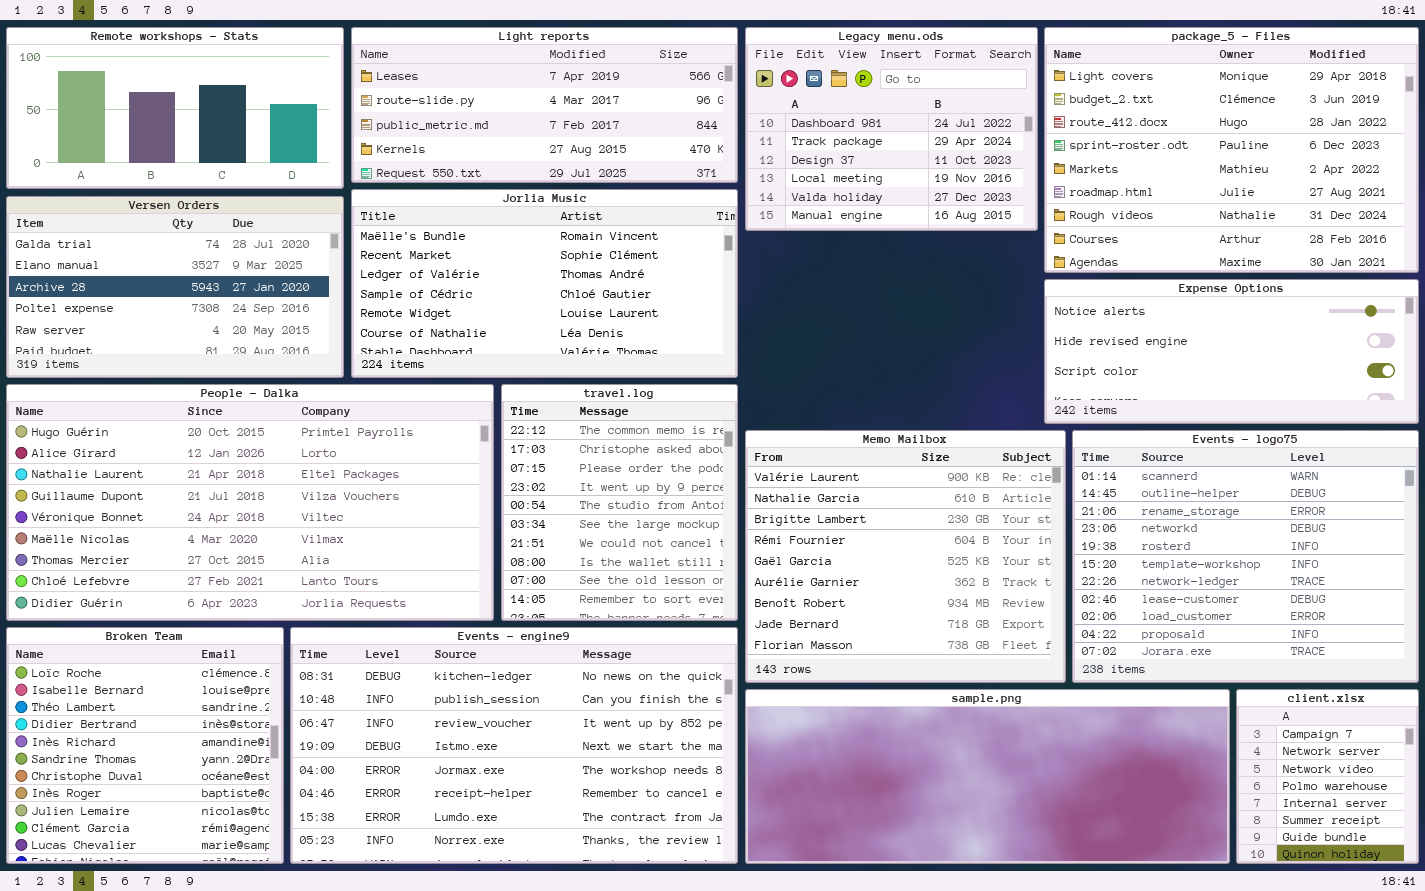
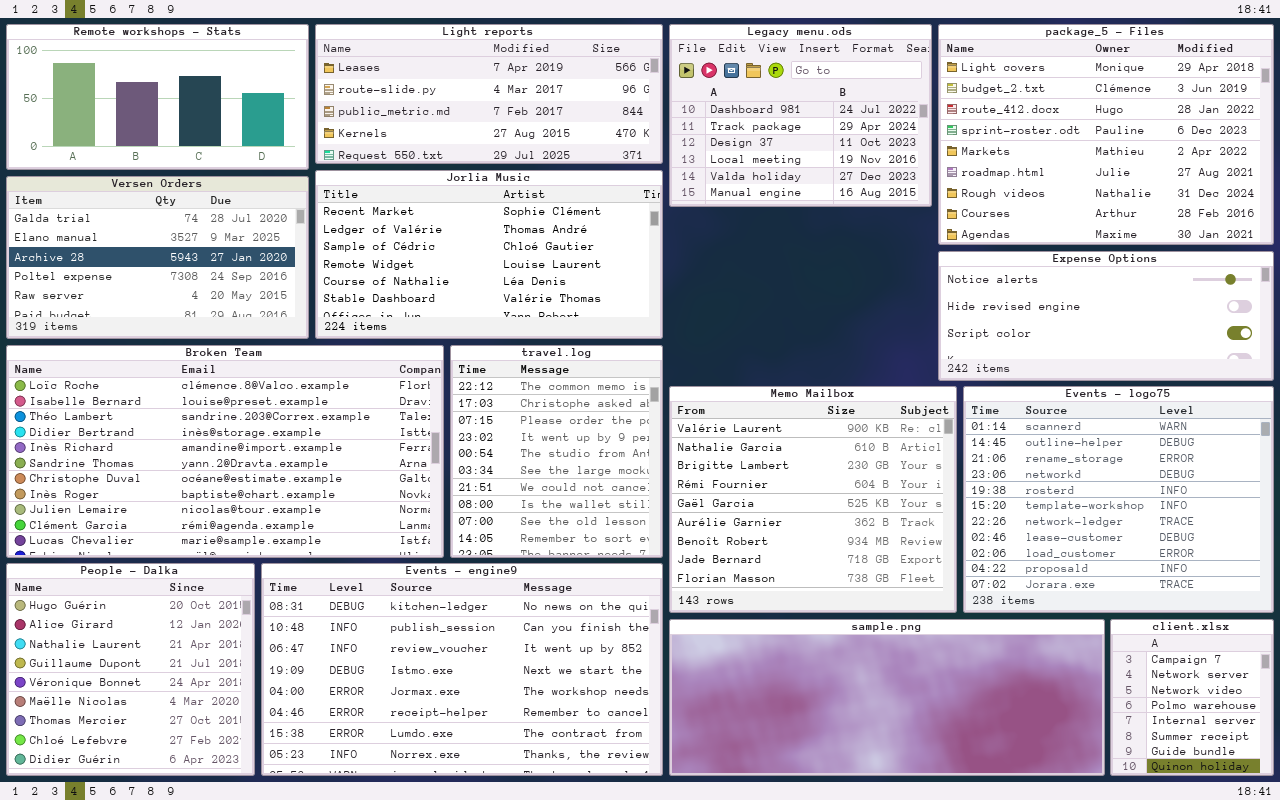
Jorlia Music: [351,189,738,378] -> [315,170,663,339], scrolled down 1 row
People - Dalka: [6,384,494,621] -> [6,563,255,776], moved, resized
Broken Team: [6,627,284,864] -> [6,345,444,558], moved, resized

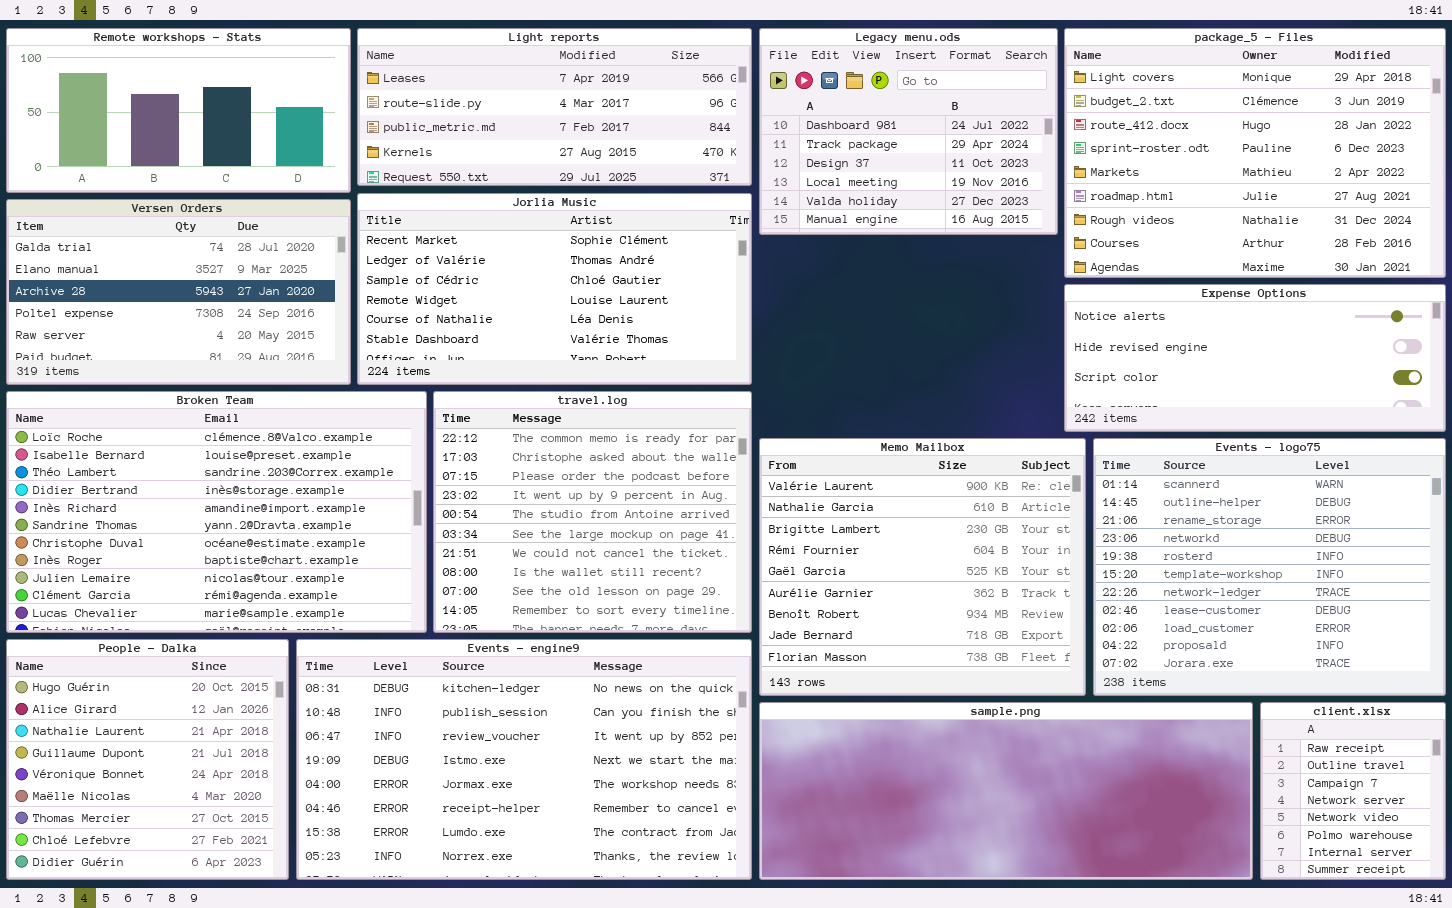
Broken Team: [6,345,444,558] -> [6,391,427,633], resized
travel.log: [450,345,663,558] -> [433,391,752,633], resized
client.xlsx: [1110,619,1274,776] -> [1260,702,1446,880], scrolled up 2 rows

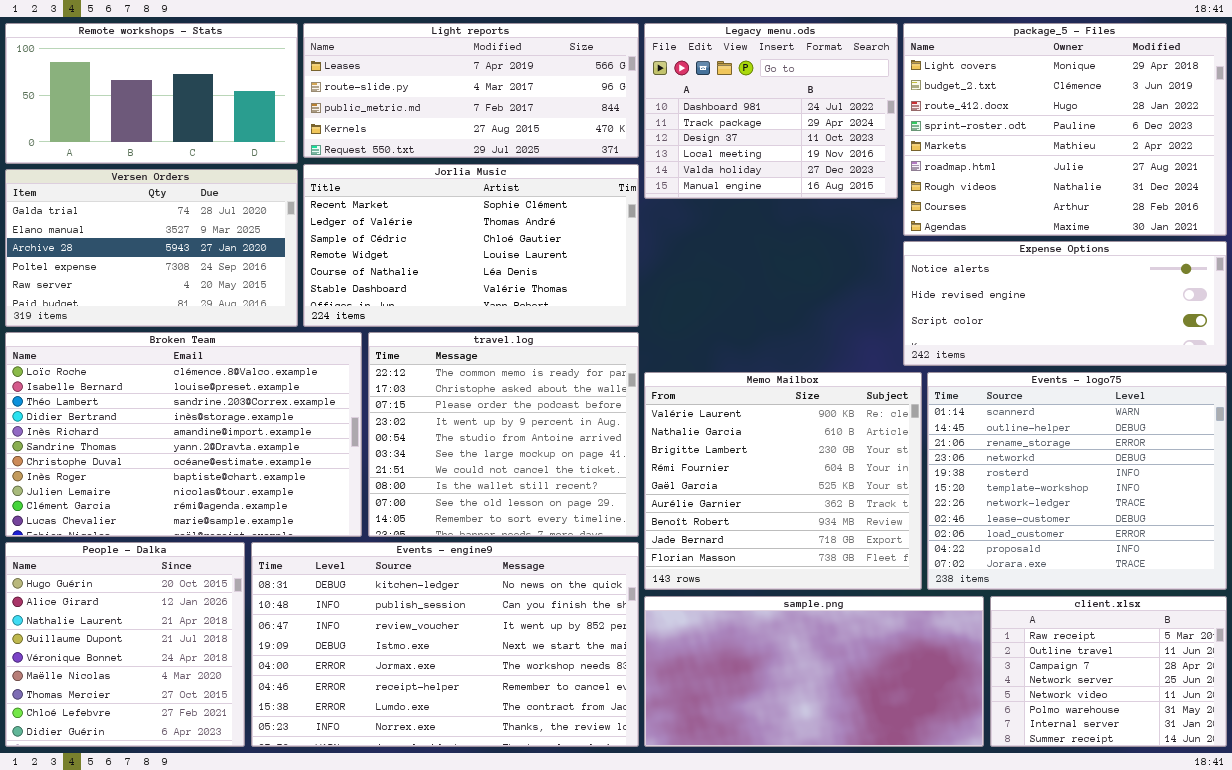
sample.png: [759,702,1253,880] -> [644,596,984,747], resized
client.xlsx: [1260,702,1446,880] -> [990,596,1227,747], resized

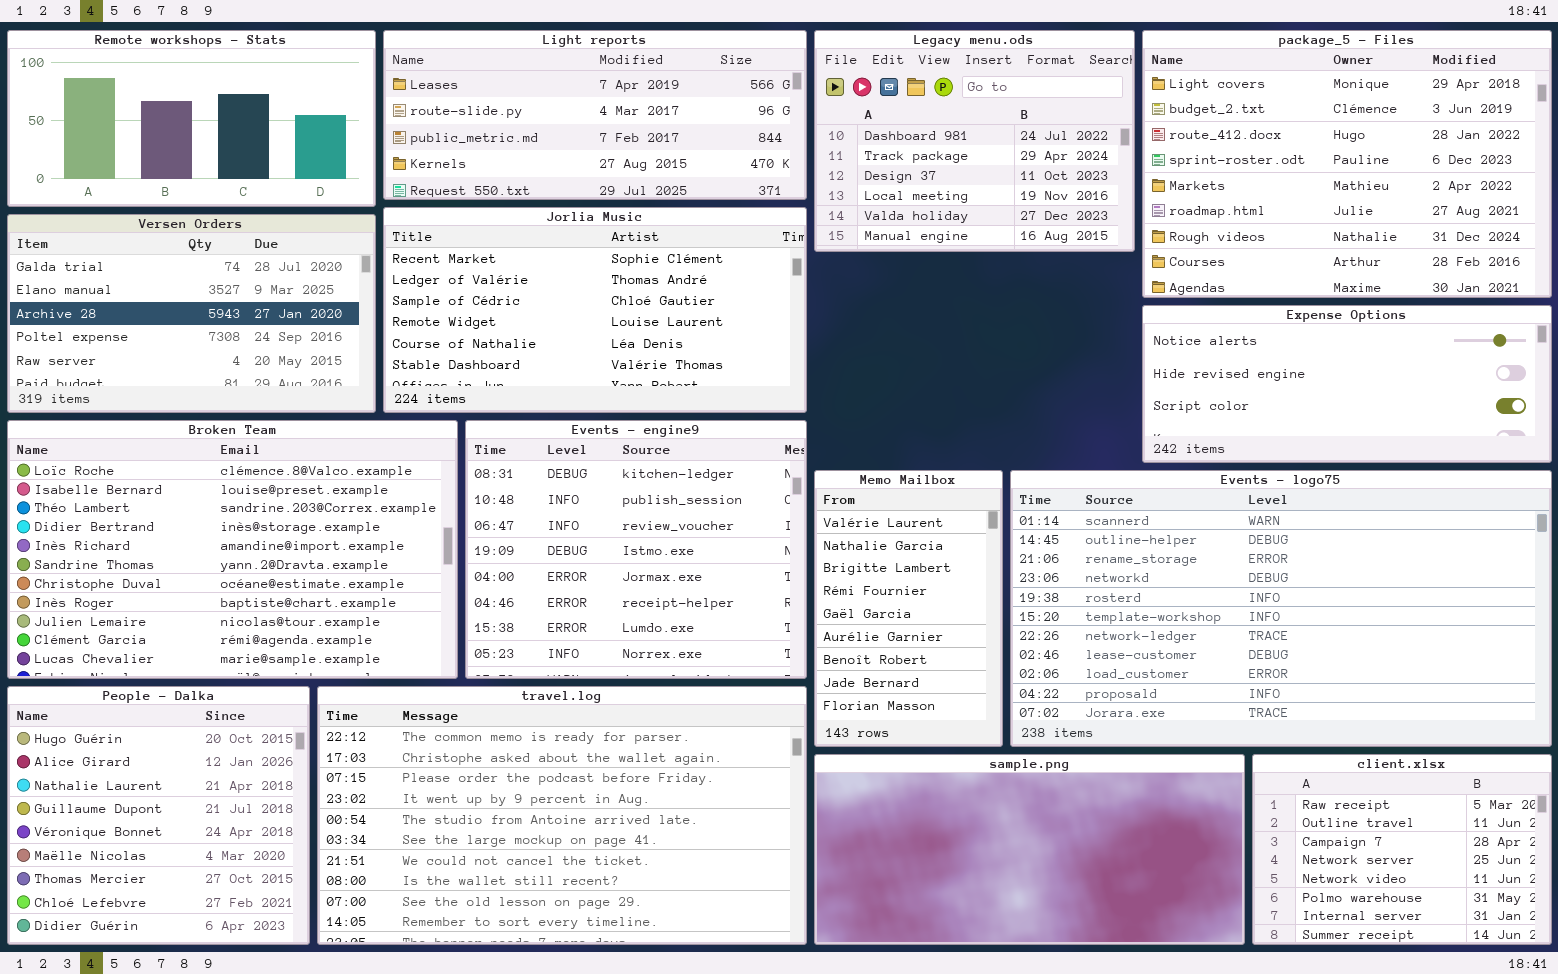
travel.log: [368,332,639,537] -> [317,686,807,945], moved, resized
Memo Mailbox: [644,372,922,590] -> [814,470,1003,747], resized
Events - logo75: [927,372,1227,590] -> [1010,470,1552,747], resized
Events - engine9: [251,542,639,747] -> [465,420,807,679], moved, resized

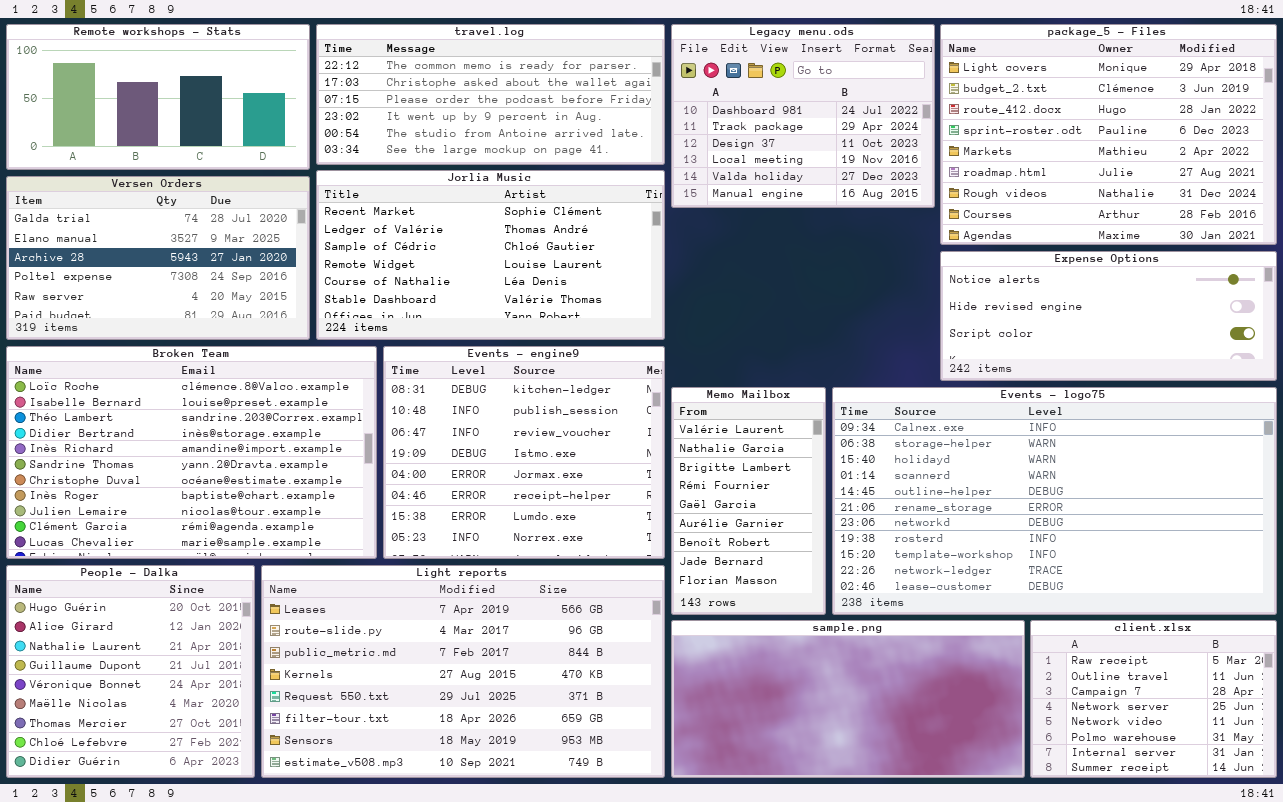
Light reports: [383,30,807,200] -> [261,565,665,778], moved, resized
Events - logo75: [1010,470,1552,747] -> [832,387,1277,615], scrolled up 3 rows
travel.log: [317,686,807,945] -> [316,24,665,165], moved, resized

